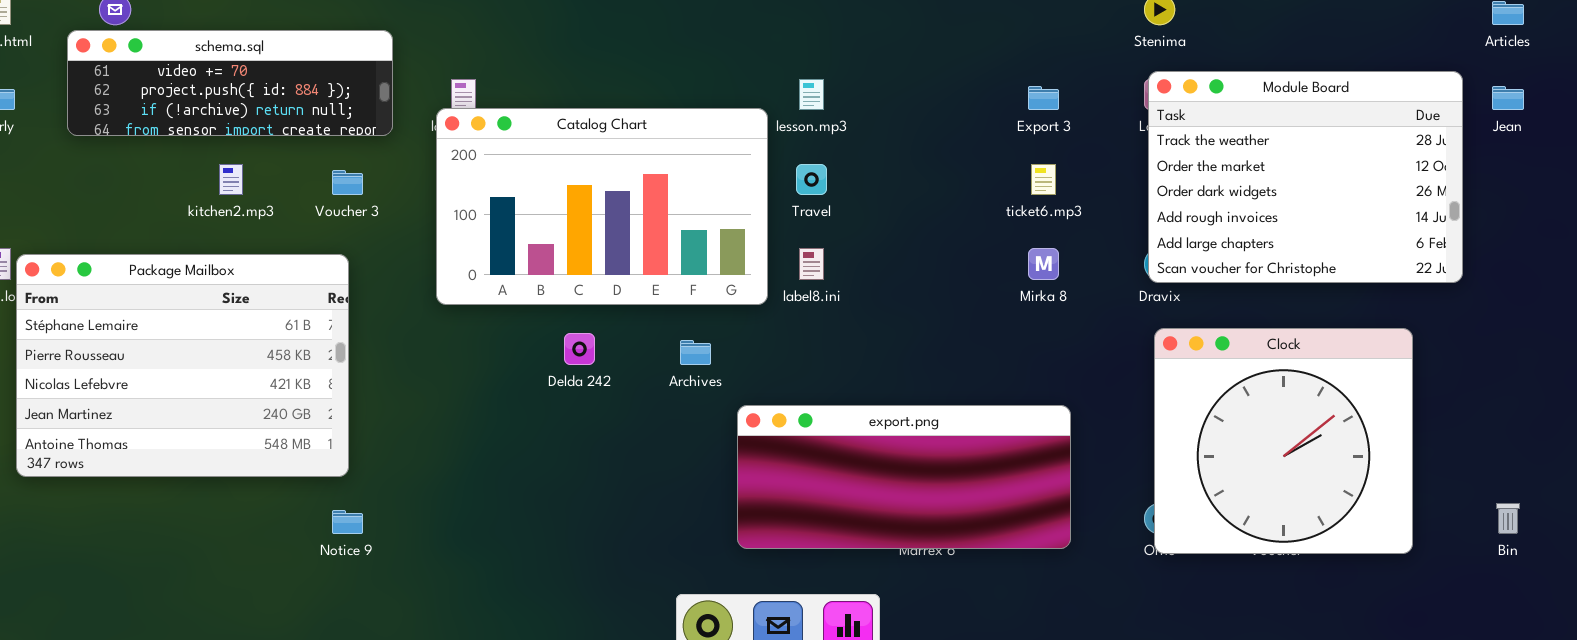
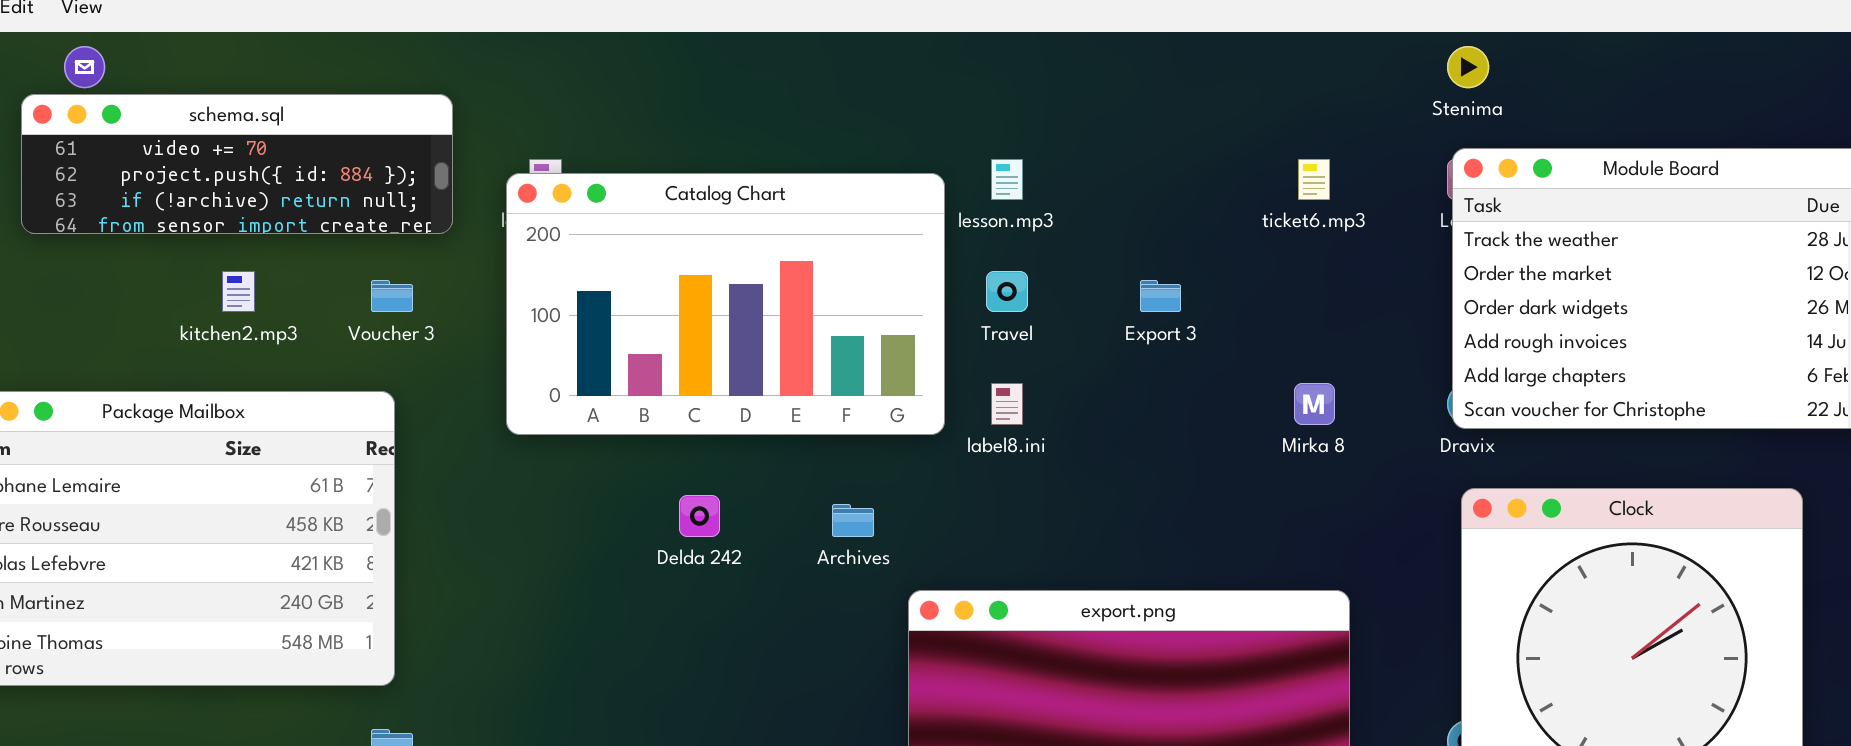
Export 3: [1028,86,1059,110] -> [1140,280,1181,312], moved
Catalog Chart: [436,108,768,305] -> [506,173,945,435], moved
ticket6.mp3: [1031,164,1056,195] -> [1298,159,1330,200], moved

